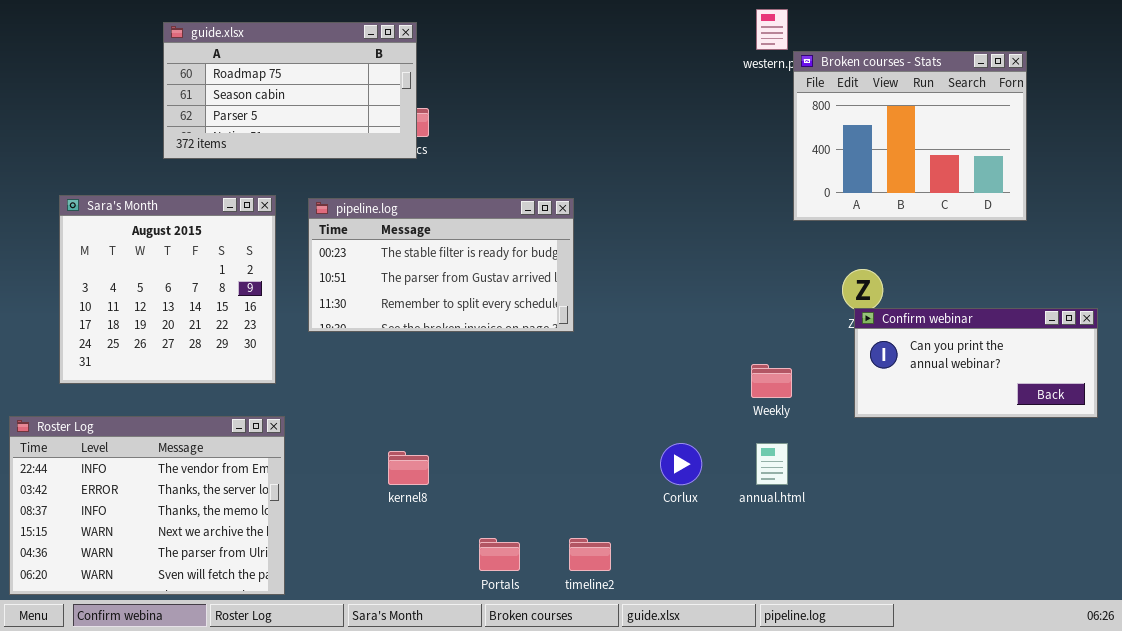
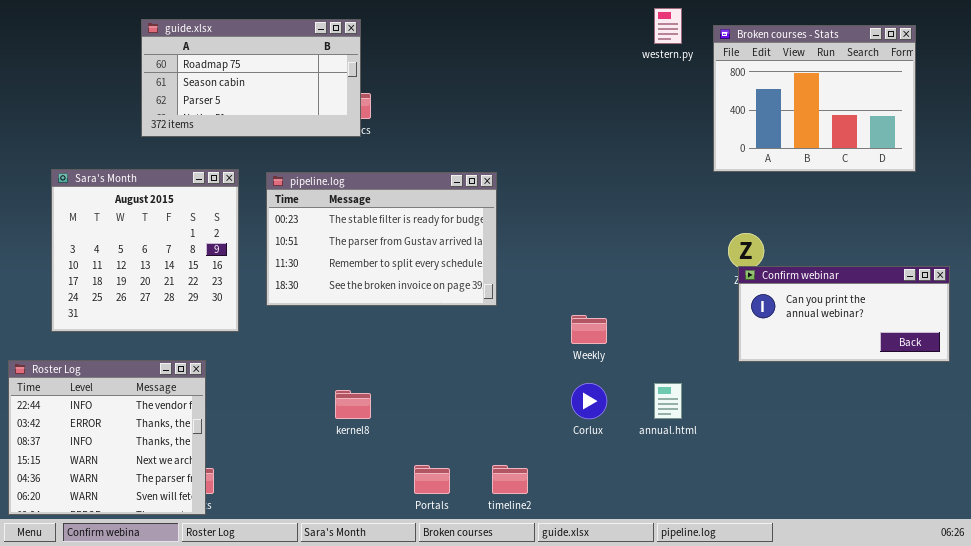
Broken courses - Stats: [793,51,1027,221] -> [713,25,916,172], moved
pipeline.log: [308,198,574,332] -> [266,172,497,306], resized
Weekly: [751,364,792,398] -> [571,315,607,344], moved
Roster Log: [9,416,285,595] -> [8,360,206,515], resized

